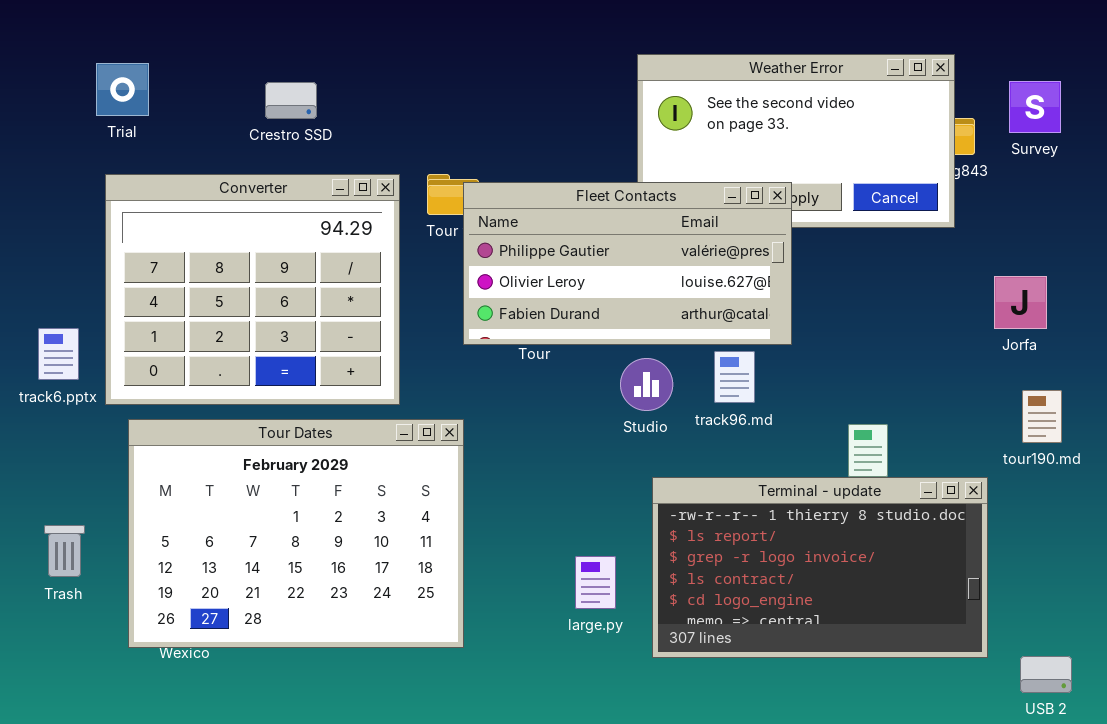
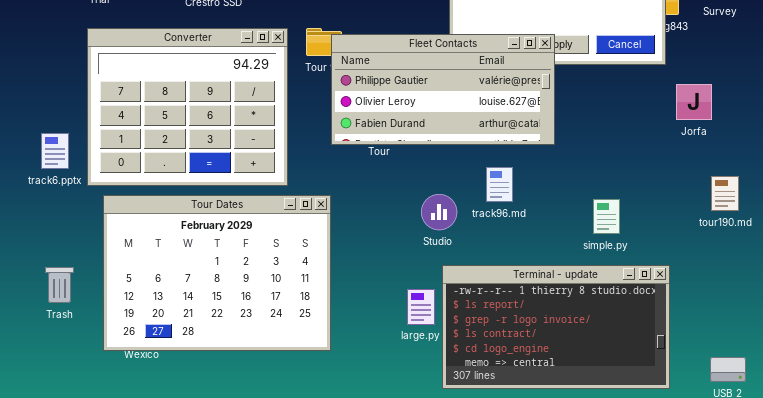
Jorfa: [994,276,1047,329] -> [676,84,712,120], moved
track96.md: [714,351,755,403] -> [486,167,513,202], moved
Studio: [620,358,673,411] -> [421,194,457,230], moved
Terminal - update: [652,477,988,658] -> [442,265,670,389], moved

